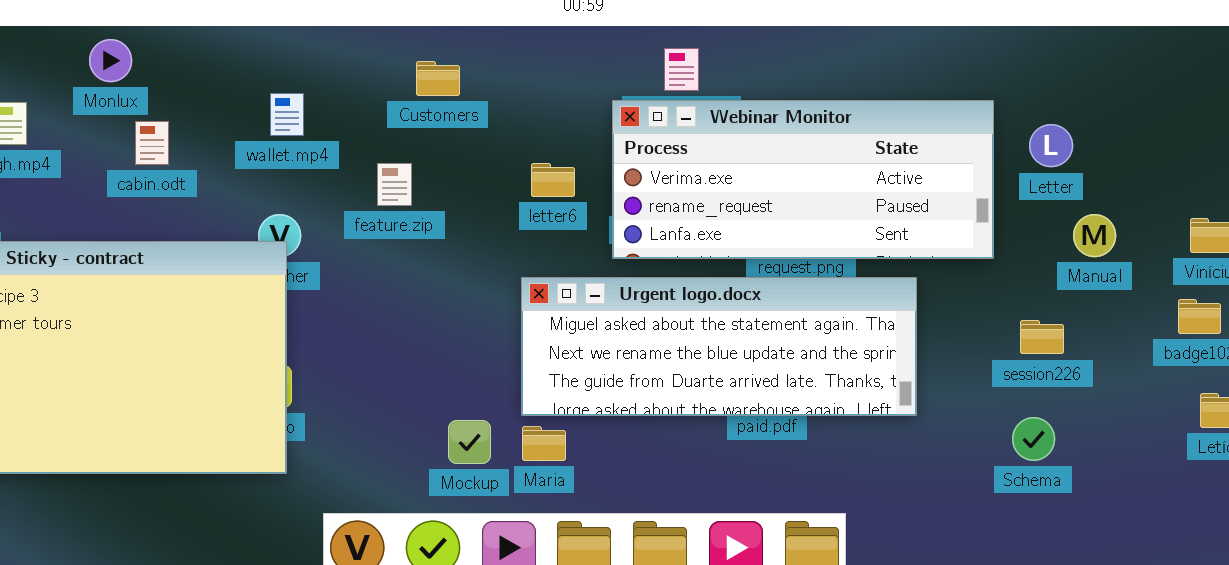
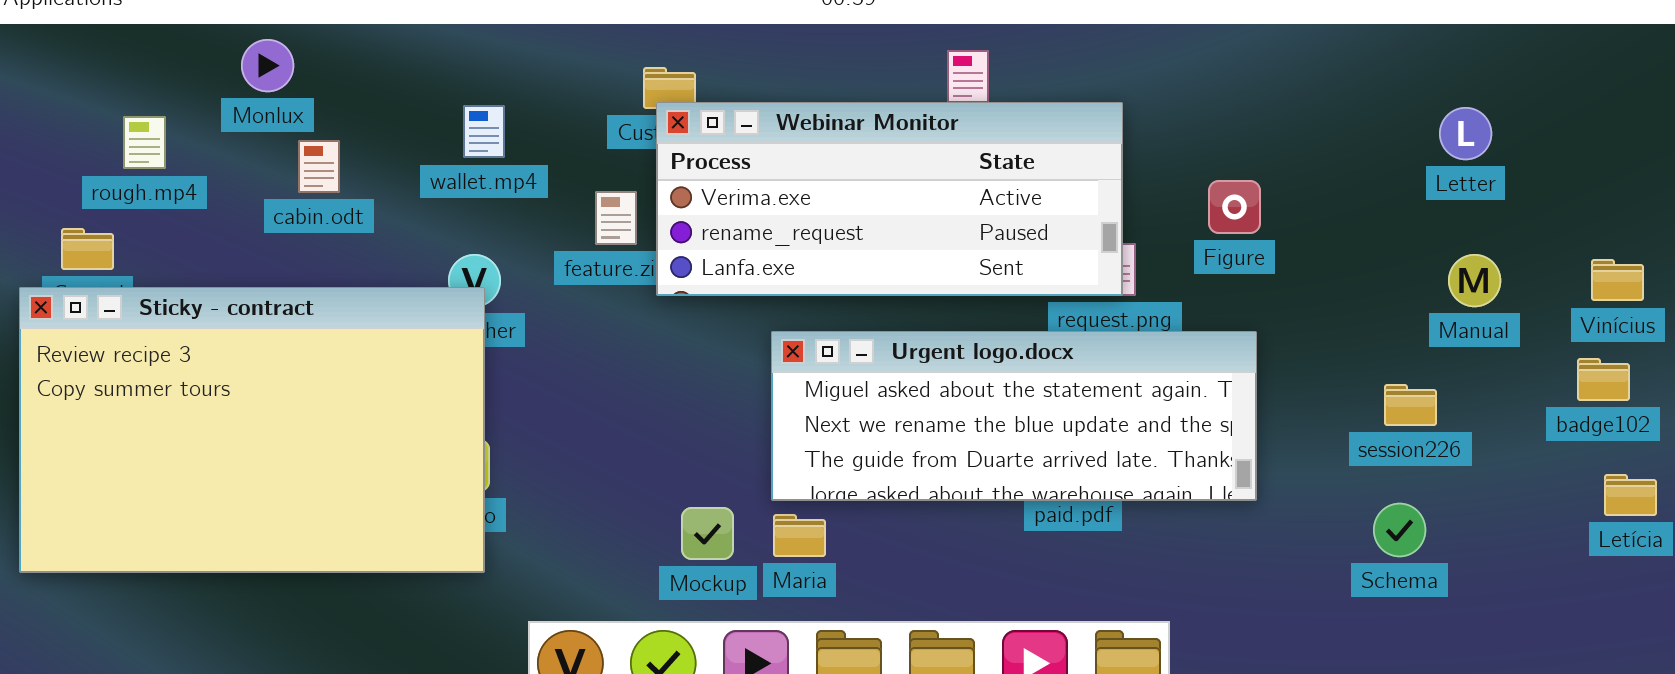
Webinar Monitor: [612,100,994,259] -> [656,102,1123,296], moved
Letter: [1029,124,1073,167] -> [1439,107,1492,160], moved

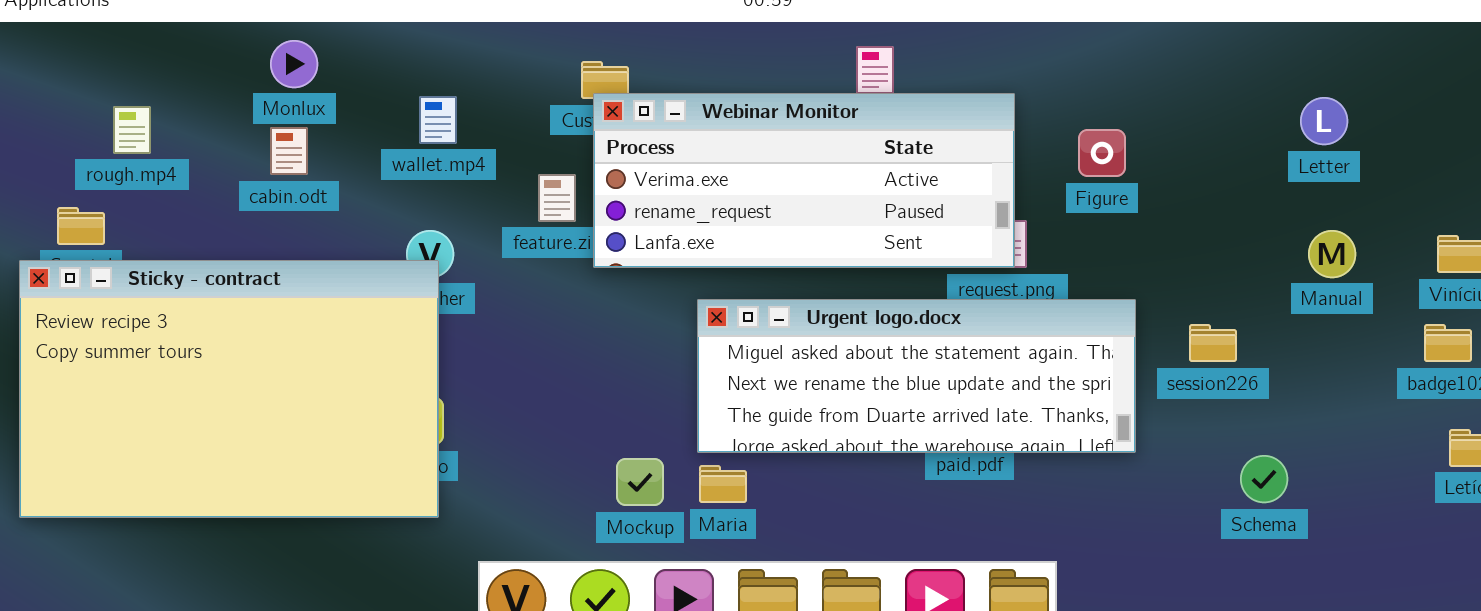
Monlux: [241,39,294,92] -> [270,40,318,88], moved
Figure: [1208,180,1261,234] -> [1078,129,1126,177], moved
session226: [1384,384,1437,426] -> [1189,324,1237,362], moved

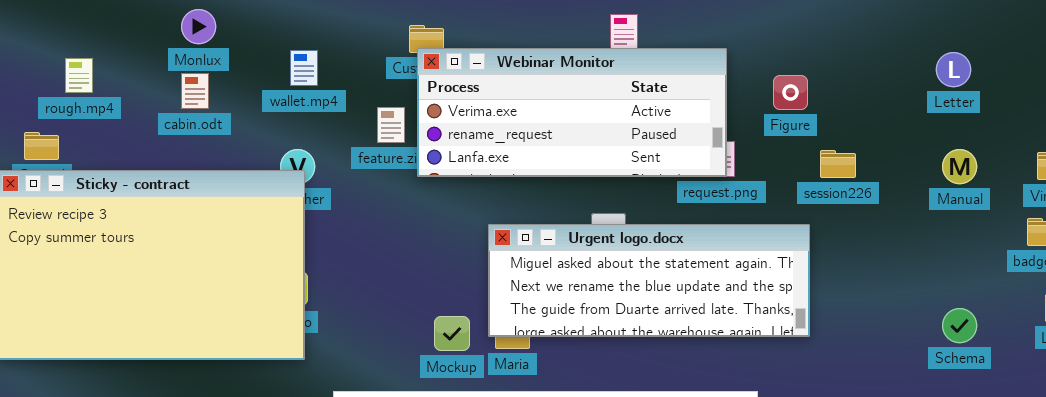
Urgent logo.docx: [697,299,1136,453] -> [488,224,810,337], moved
session226: [1189,324,1237,362] -> [820,150,856,178], moved
Schema: [1240,455,1288,503] -> [942,308,977,343], moved

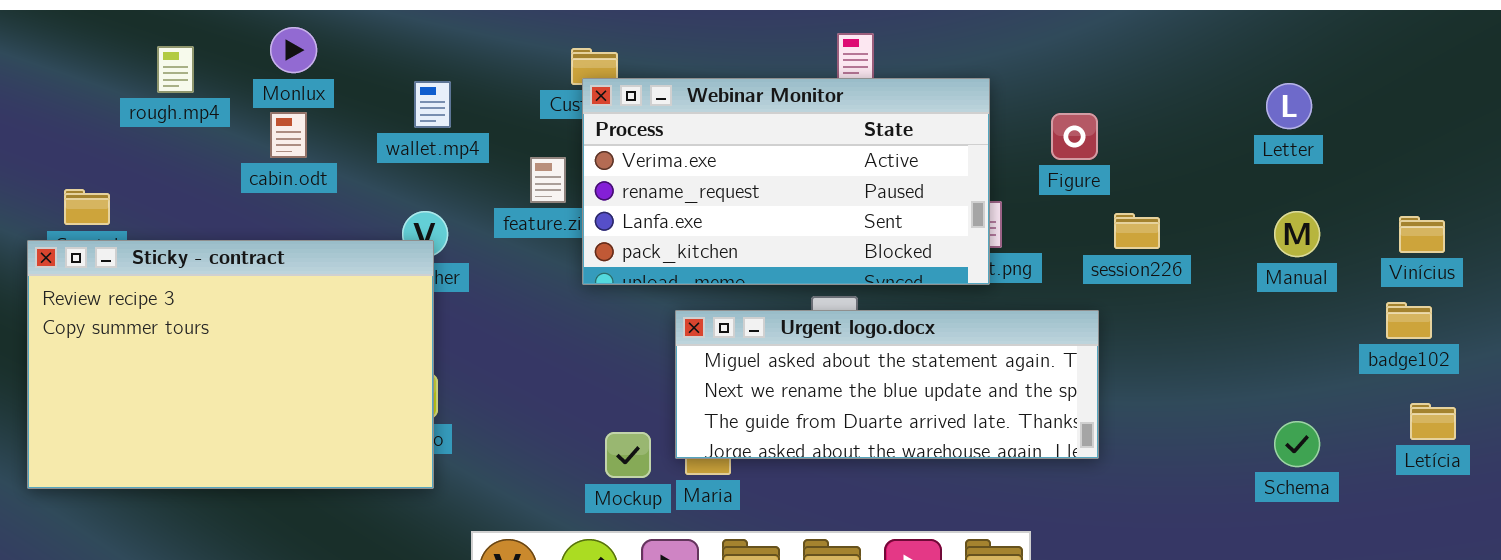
Webinar Monitor: [417,48,727,177] -> [582,78,990,285], resized
rough.mp4: [65,58,93,93] -> [157,46,194,93], moved

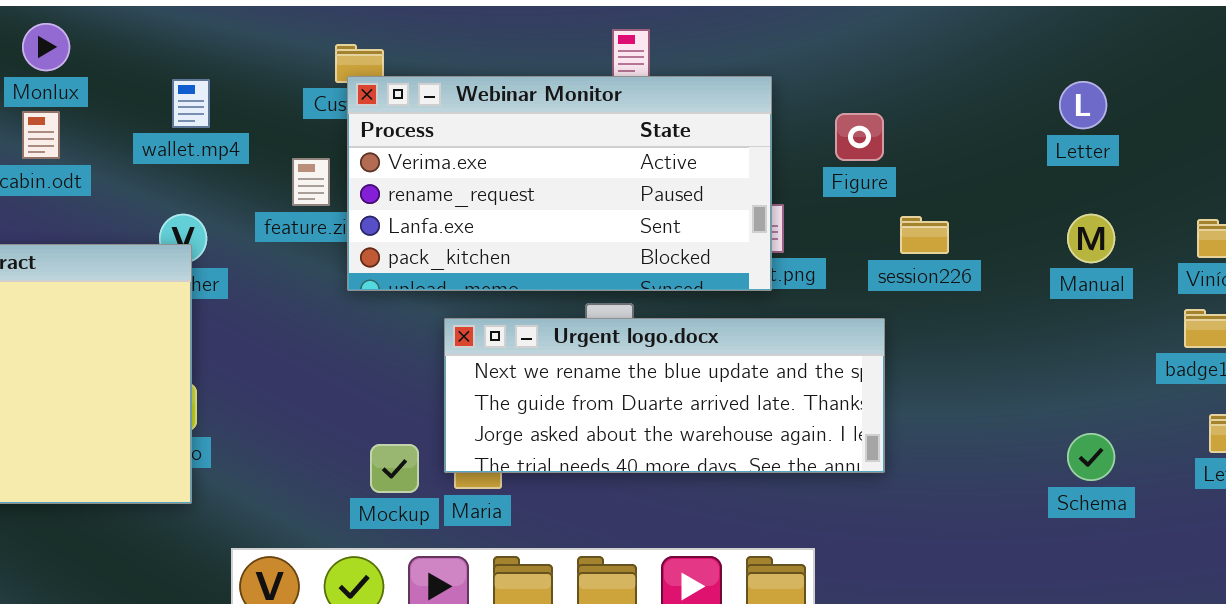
Urgent logo.docx: [675,310,1099,459] -> [444,318,885,473], scrolled down 1 row

